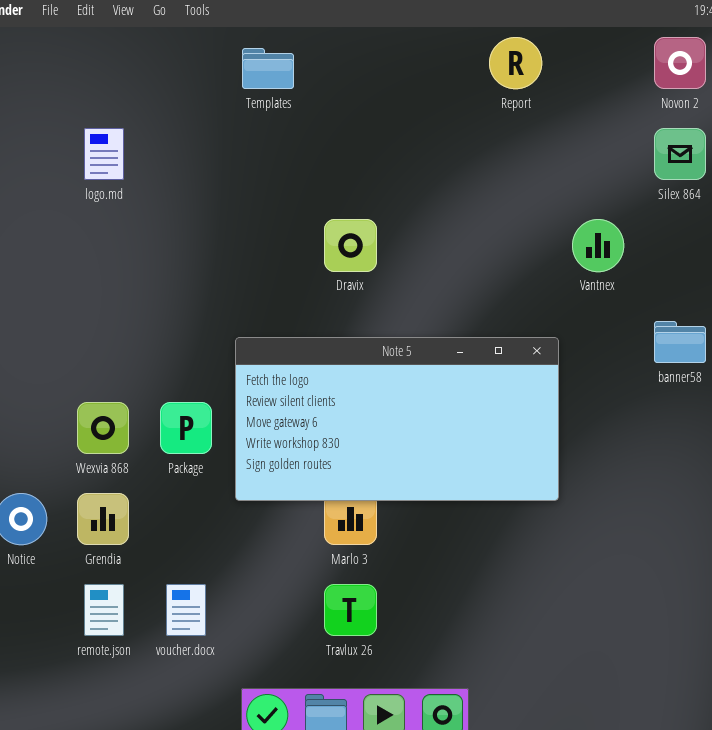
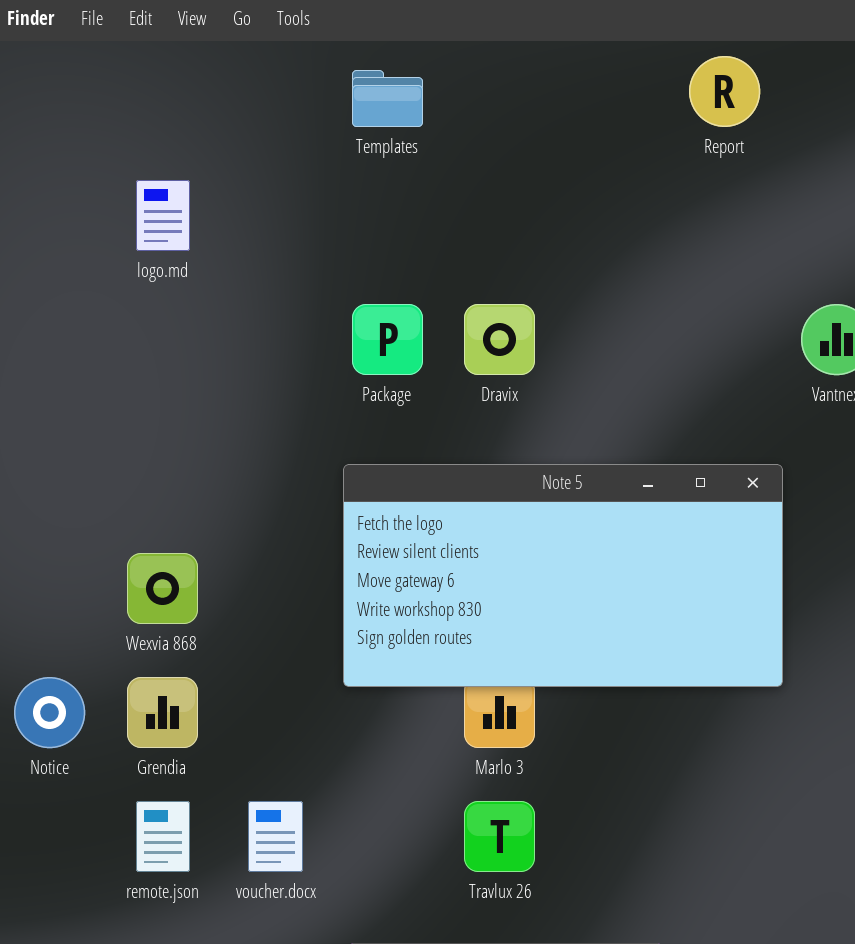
Package: [160,402,212,454] -> [352,304,423,375], moved

